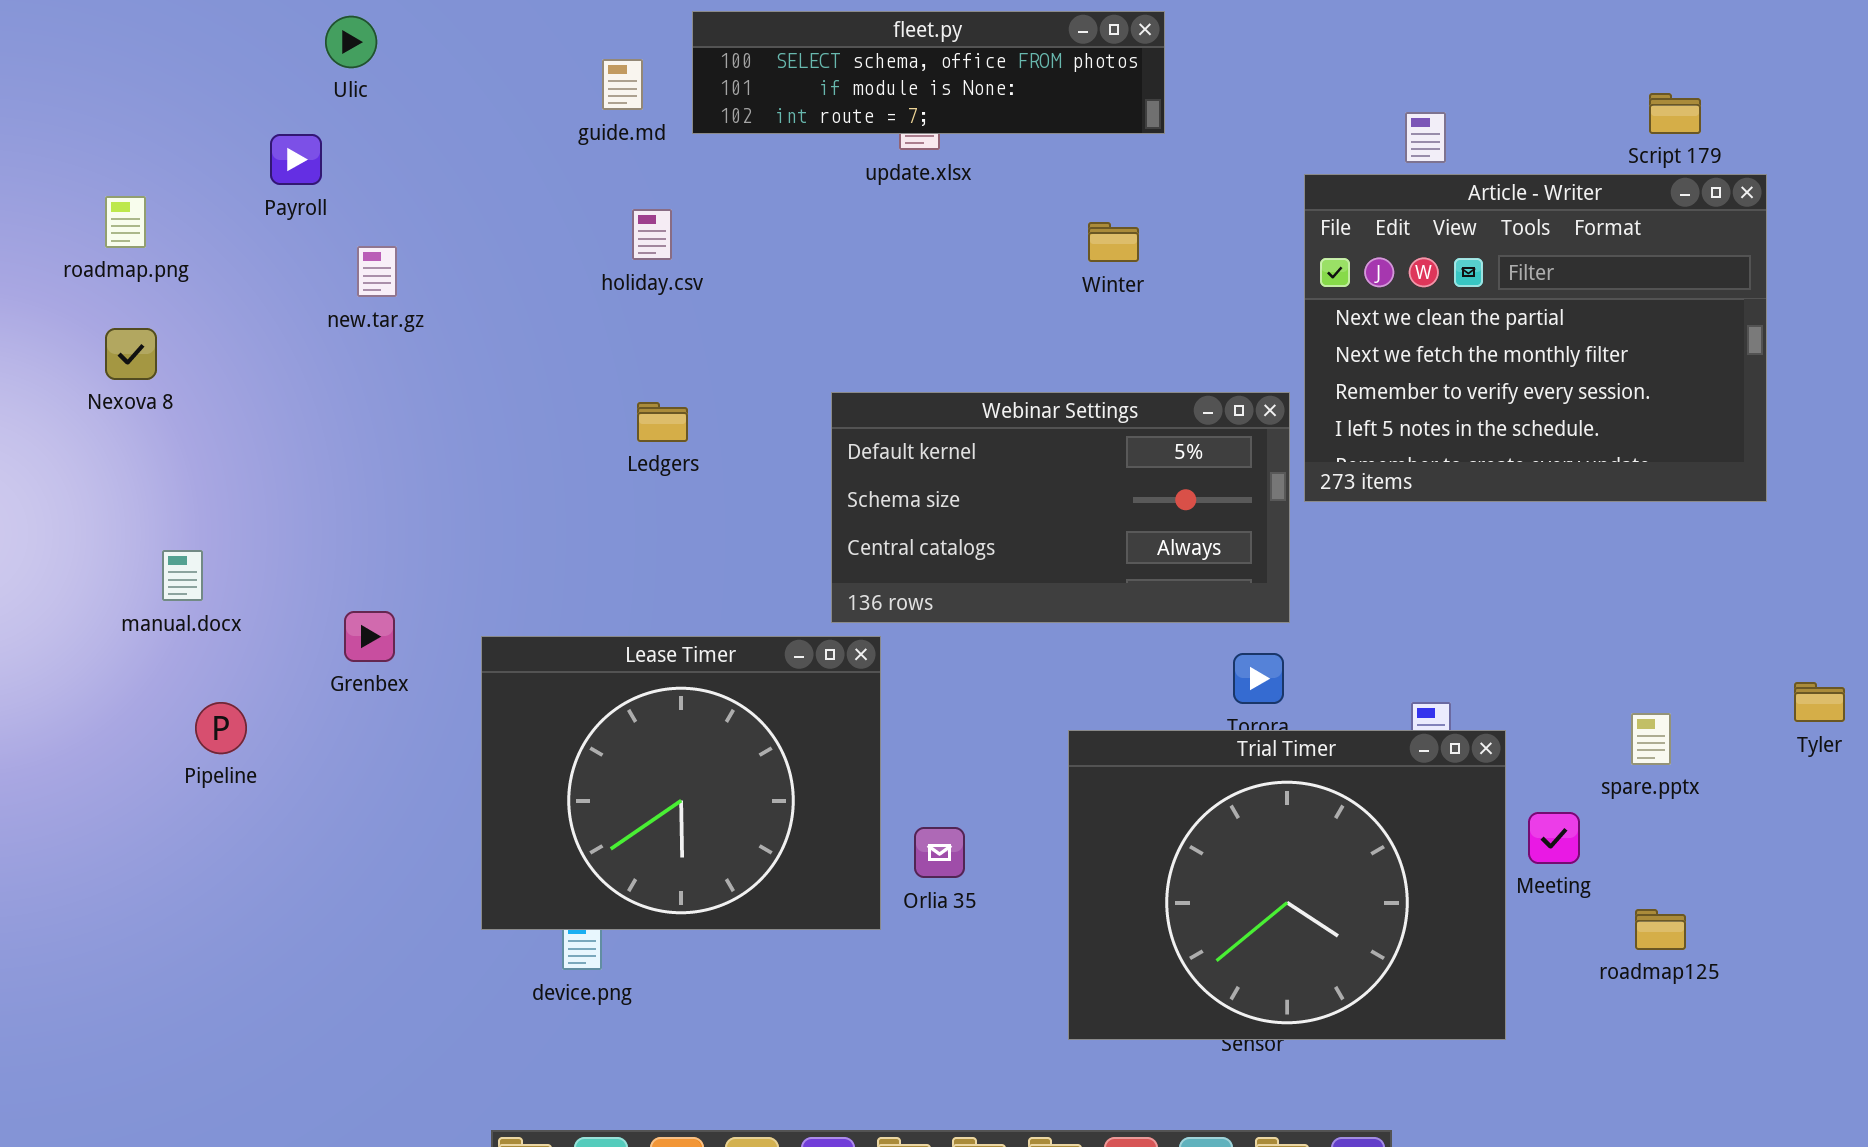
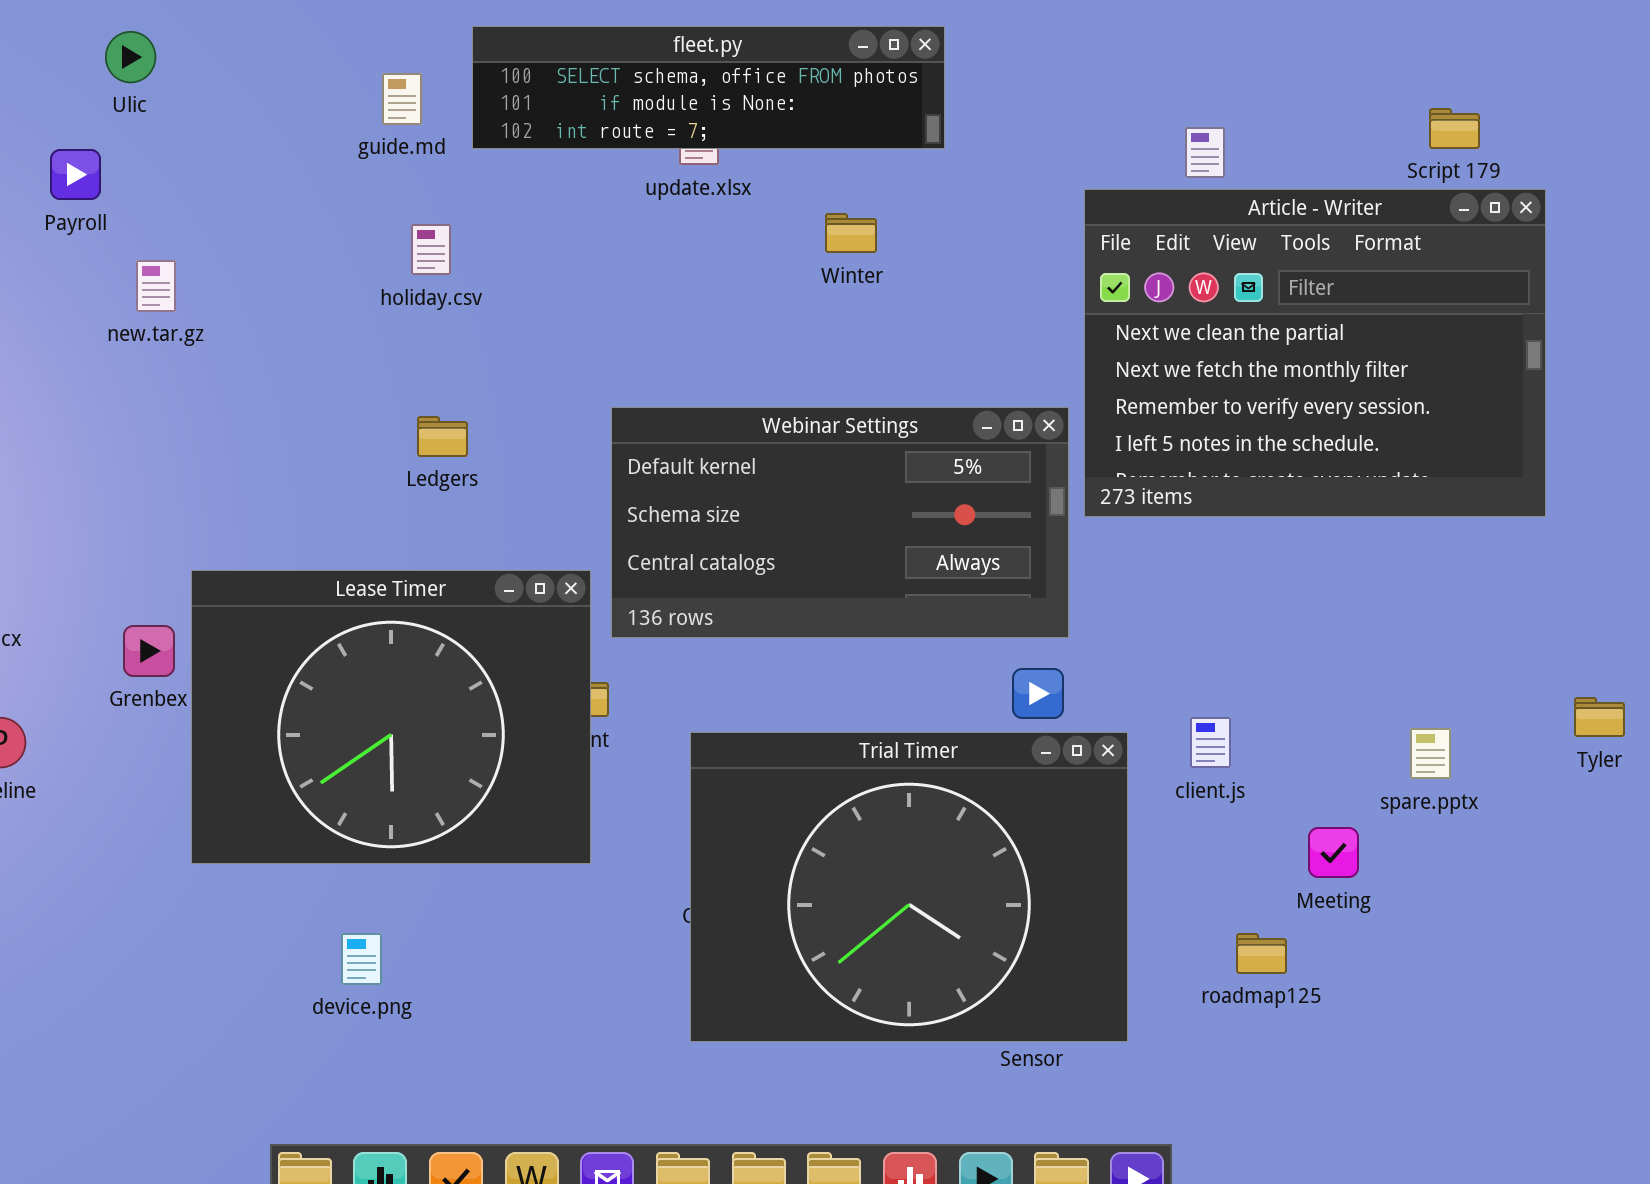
Winter: [1088,222,1139,262] -> [825,213,877,253], moved
Lease Timer: [481,636,881,930] -> [191,570,591,864], moved
Trial Timer: [1068,730,1506,1040] -> [690,732,1128,1042], moved
roadmap125: [1635,909,1686,950] -> [1236,933,1287,974], moved

